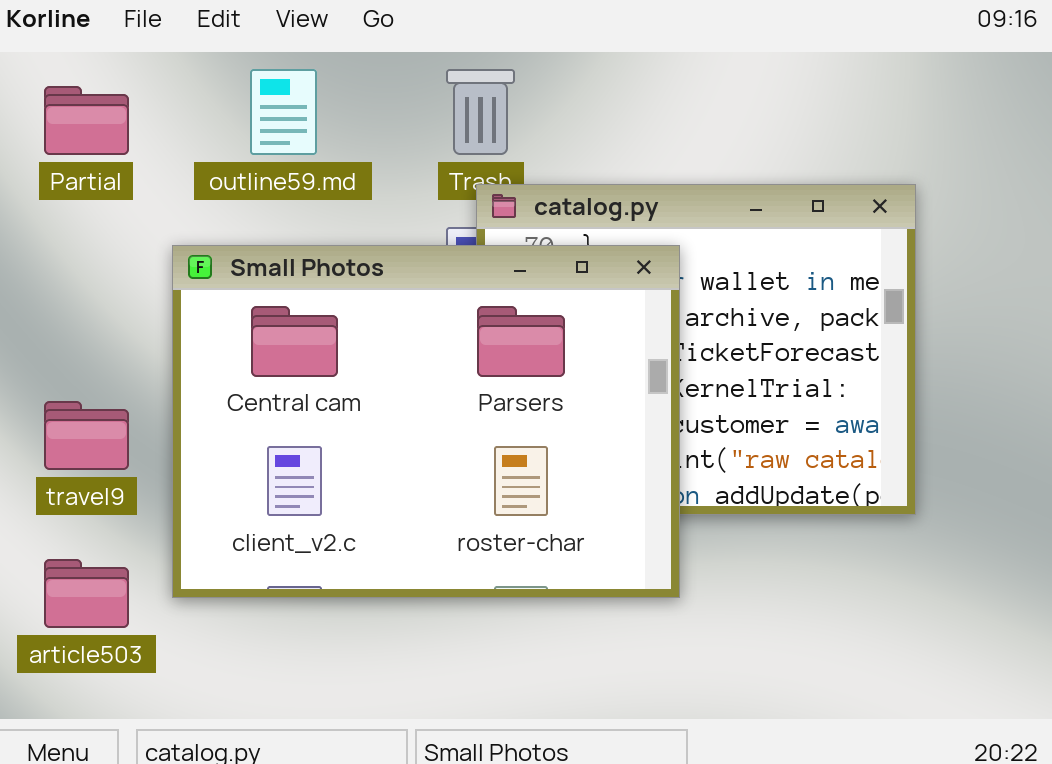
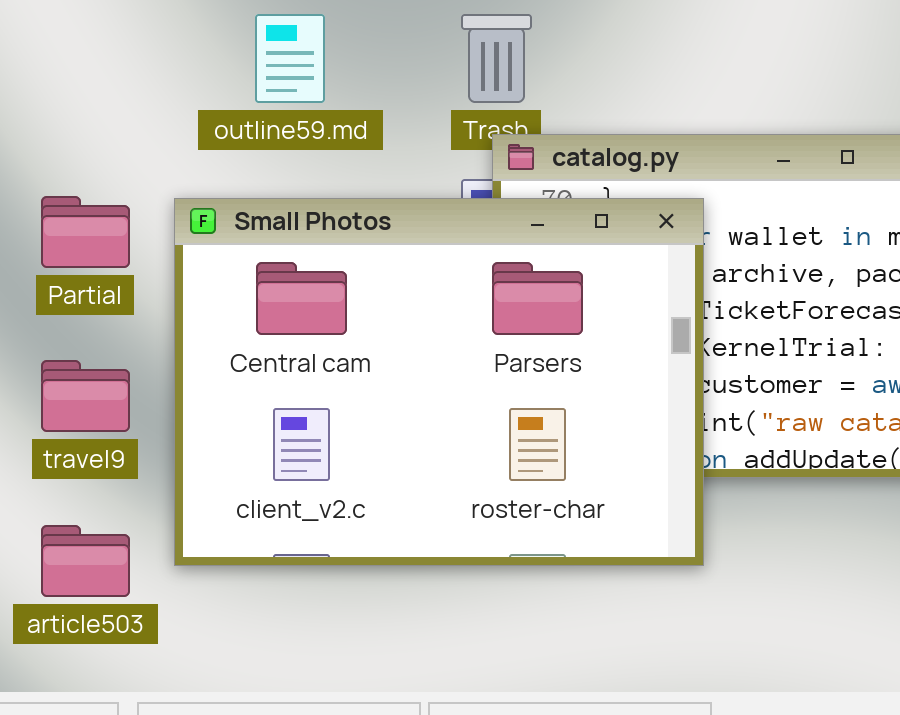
Partial: [44,86,129,155] -> [41,196,130,268], moved

